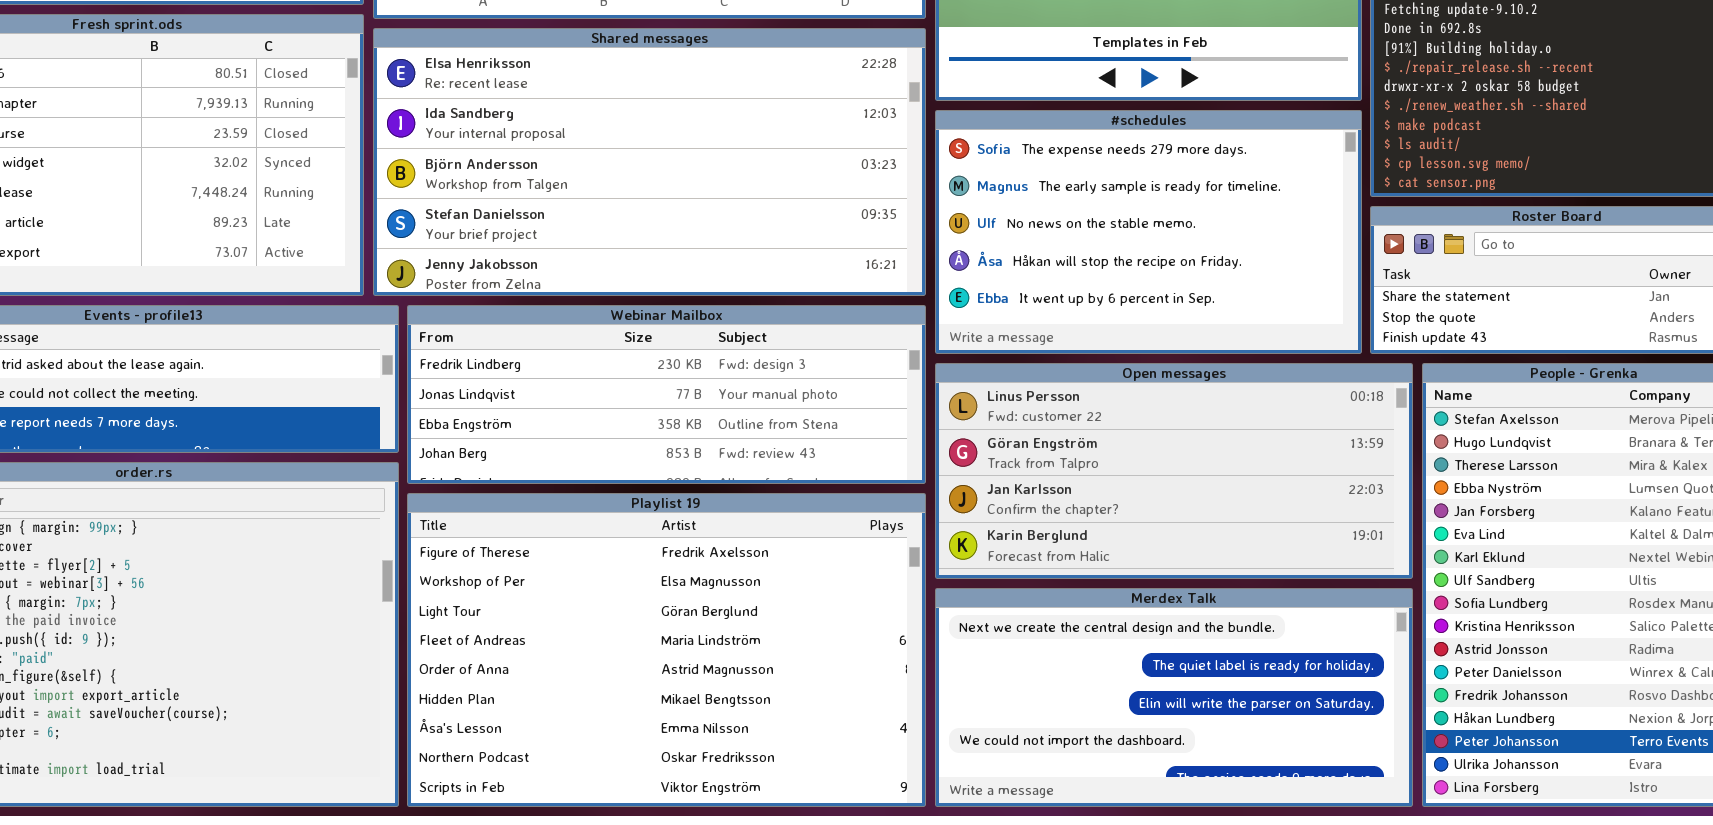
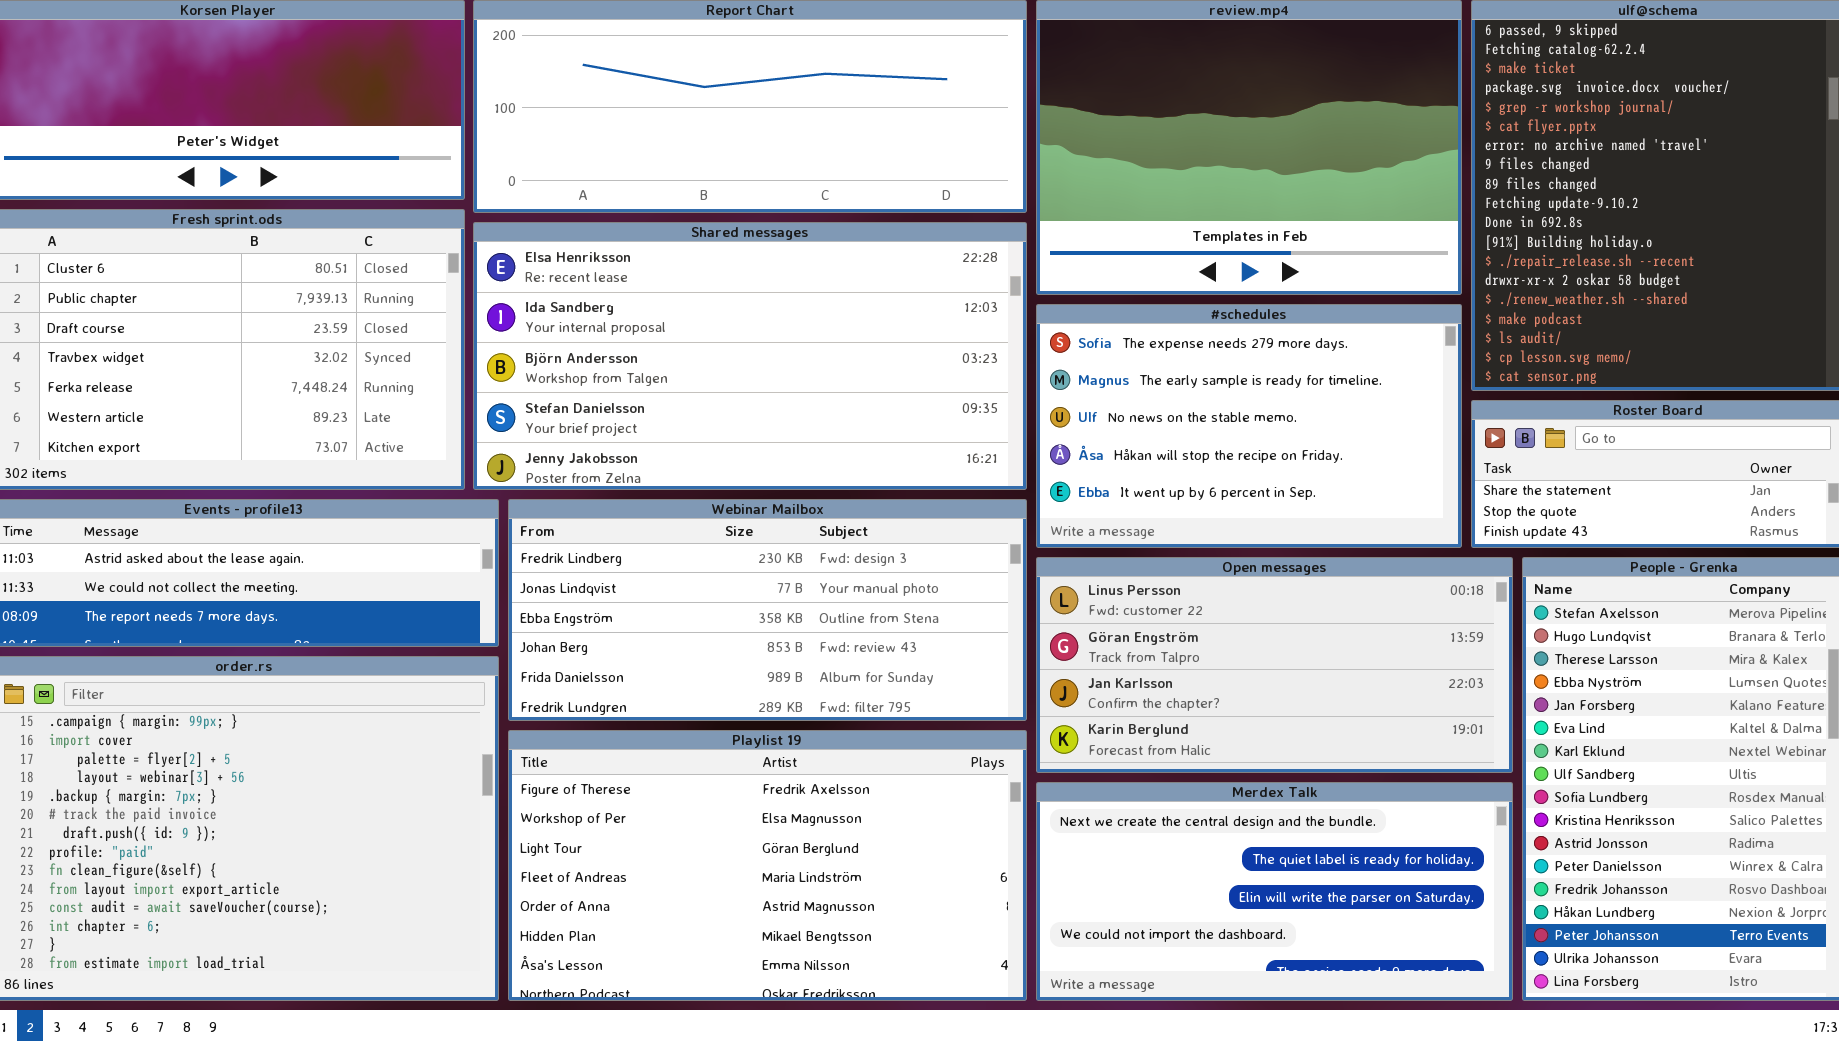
Webinar Mailbox: [407,305,926,484] -> [508,499,1027,721], resized
Playlist 19: [407,493,926,807] -> [508,730,1027,1001], resized

